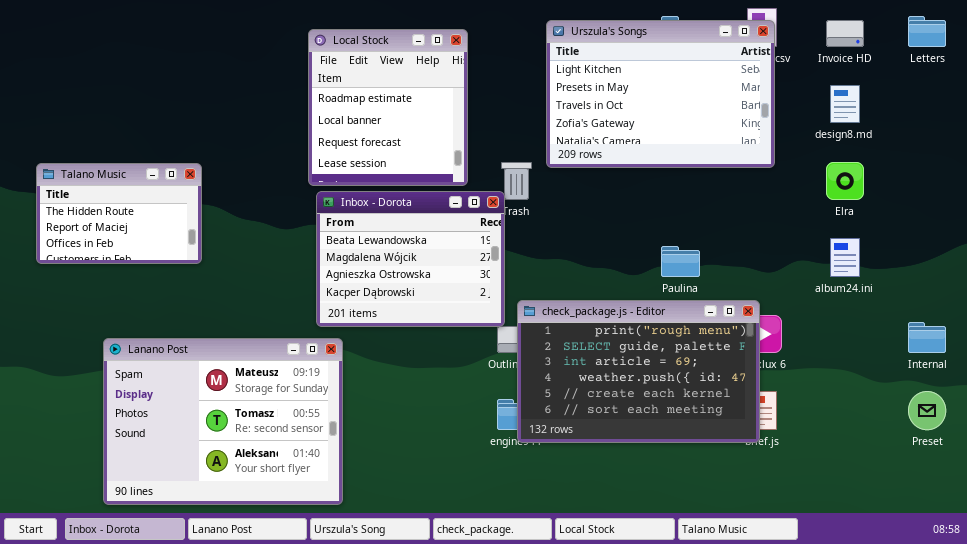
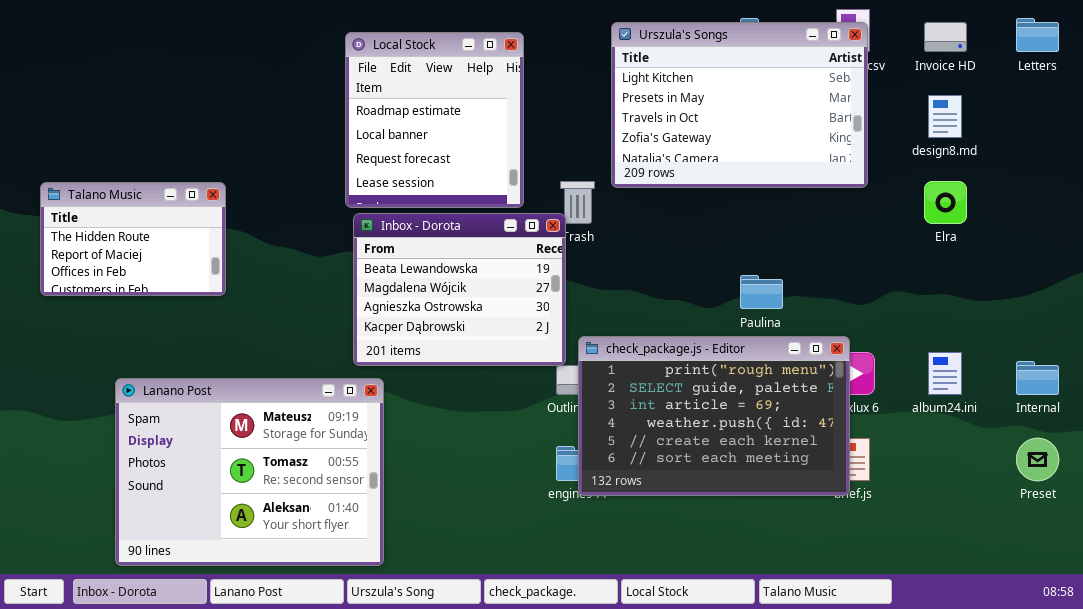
album24.ini: [830,238,860,277] -> [928,352,962,395], moved

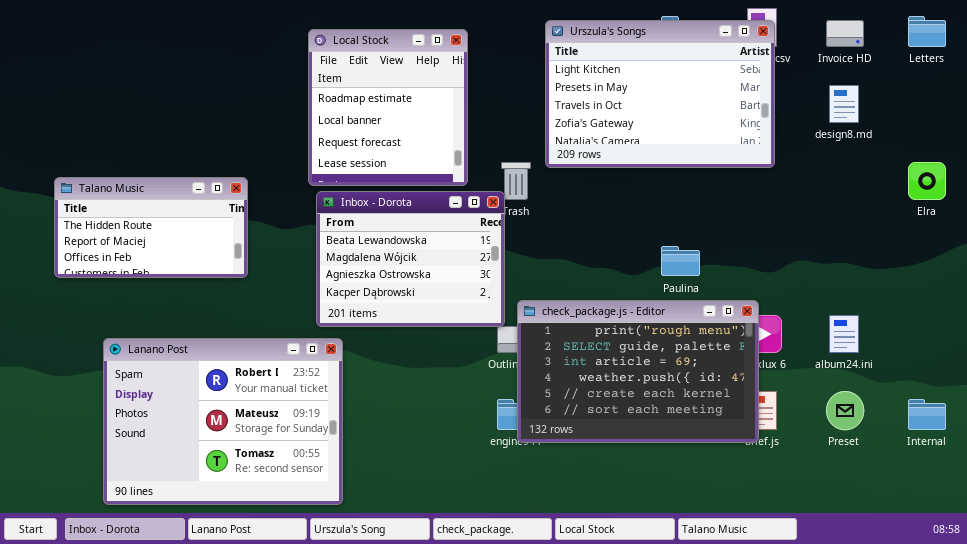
Elra: [924,181,967,224] -> [908,162,946,200], moved
Talano Music: [40,182,226,296] -> [54,177,248,278], moved, resized
Internal: [1016,361,1059,395] -> [908,399,946,430], moved
Lanano Post: [115,378,384,566] -> [103,338,343,505], scrolled up 1 row
Preset: [1016,438,1059,481] -> [826,391,864,430], moved

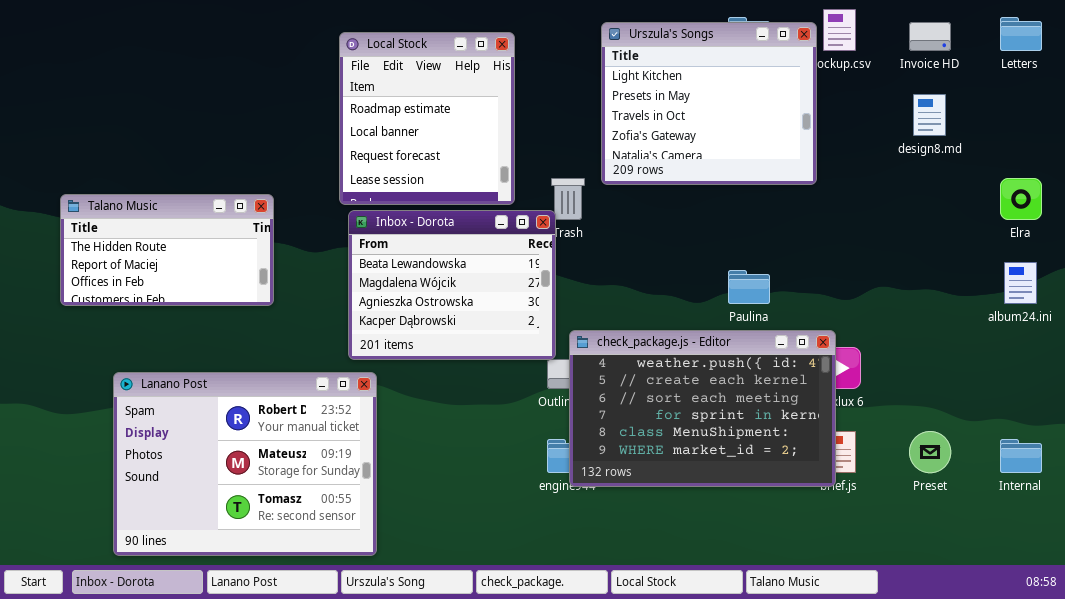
Urszula's Songs: [545,20,775,168] -> [601,22,817,185], resized
check_package.js - Editor: [517,300,759,443] -> [569,330,836,487], scrolled down 3 rows
album24.ini: [829,315,859,353] -> [1004,262,1037,304], moved

